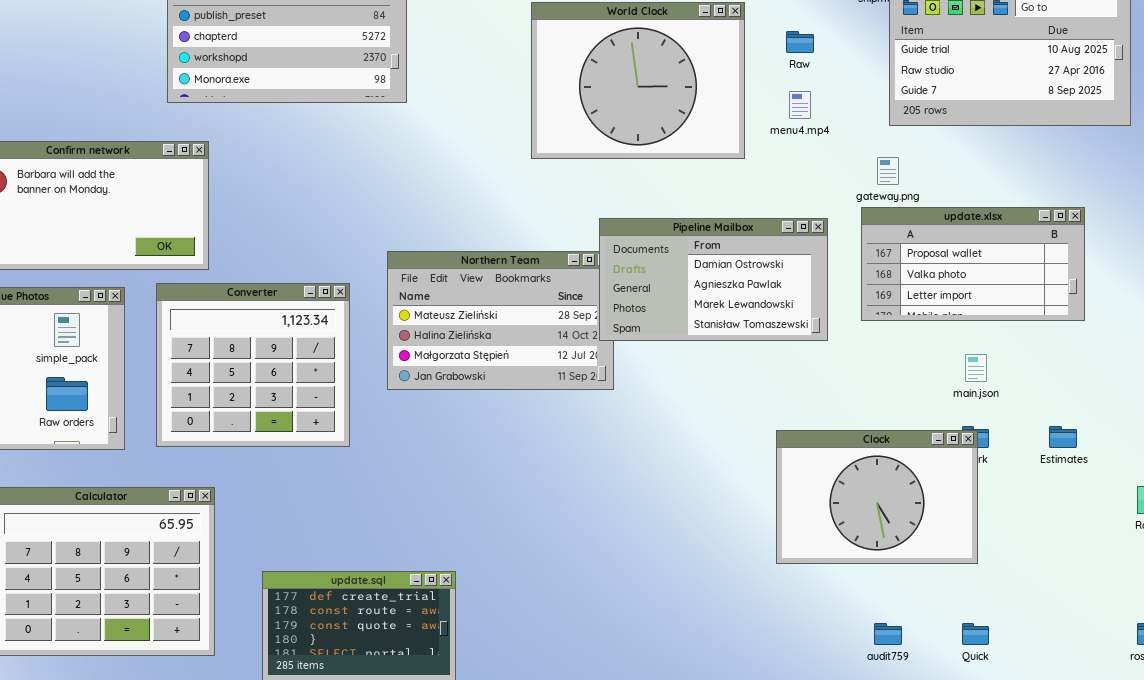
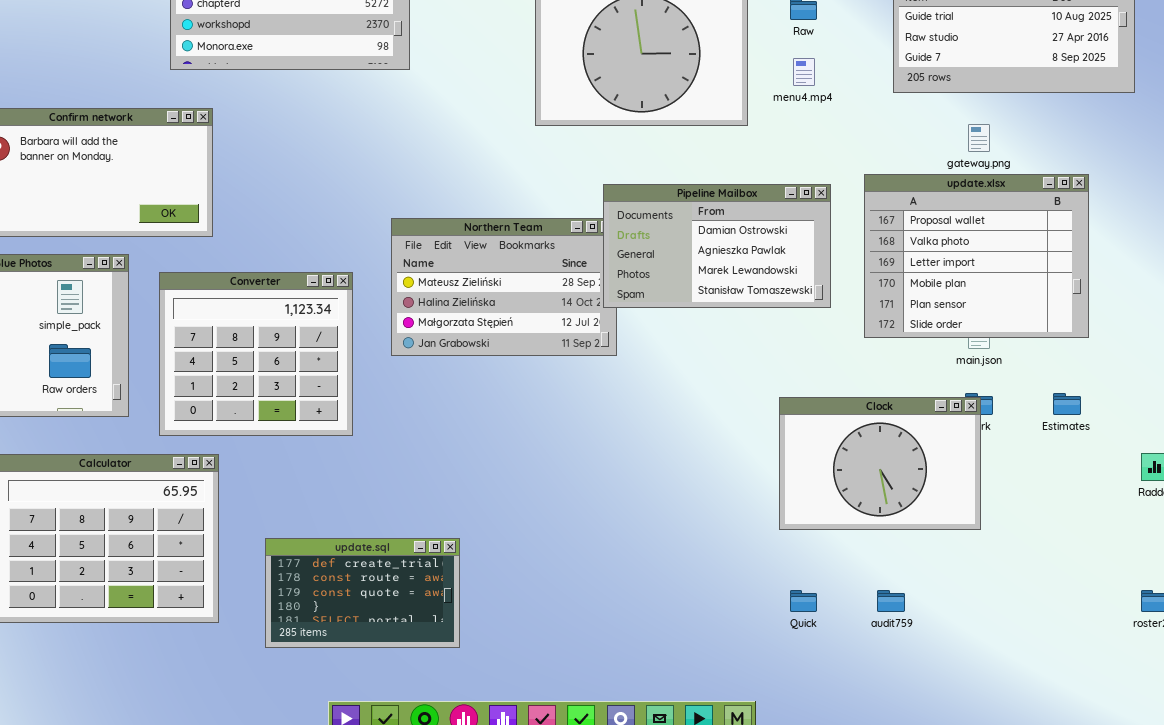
gateway.png: [877,157,899,185] -> [968,124,990,152], moved
update.xlsx: [861,207,1085,321] -> [864,174,1089,338], resized
Converter: [156,283,350,447] -> [159,272,353,436], moved
Quick: [962,623,989,645] -> [790,590,817,612], moved

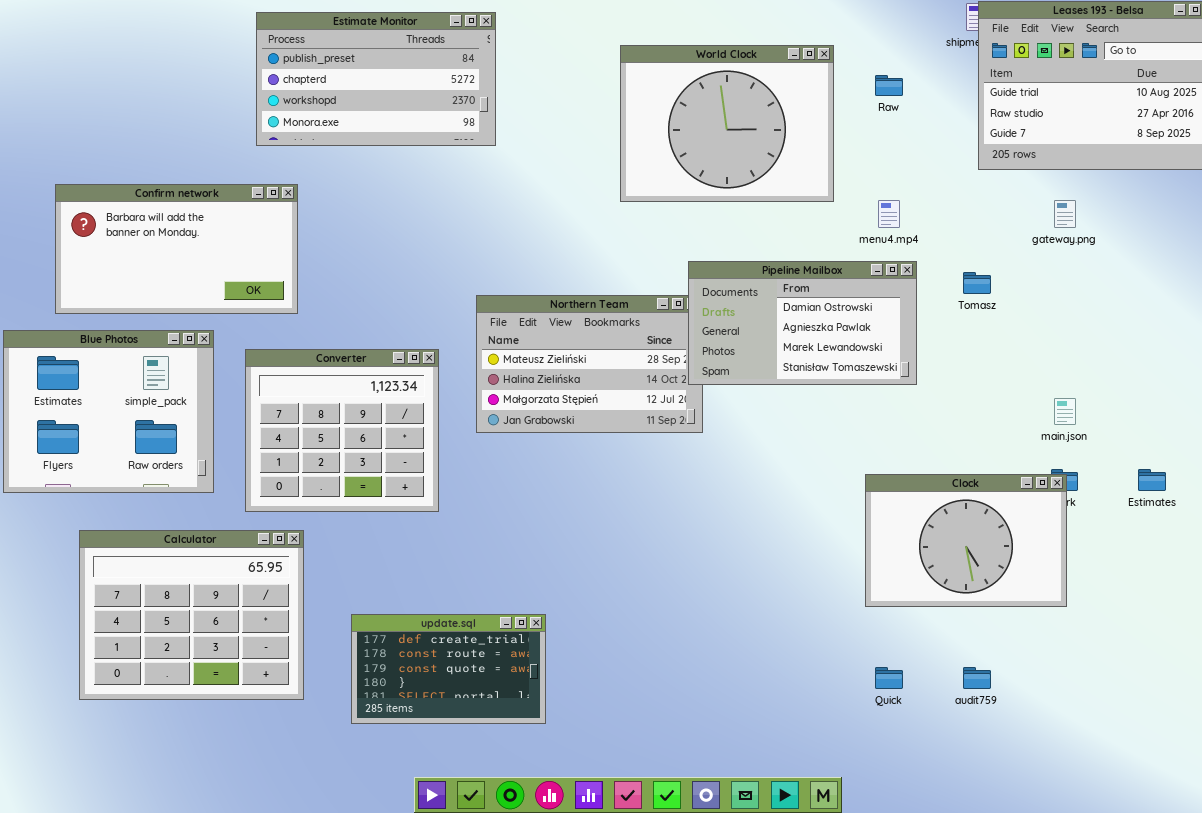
menu4.mp4: [793,58,815,86] -> [878,200,900,228], moved
update.xlsx: [864,174,1089,338] -> none, closed

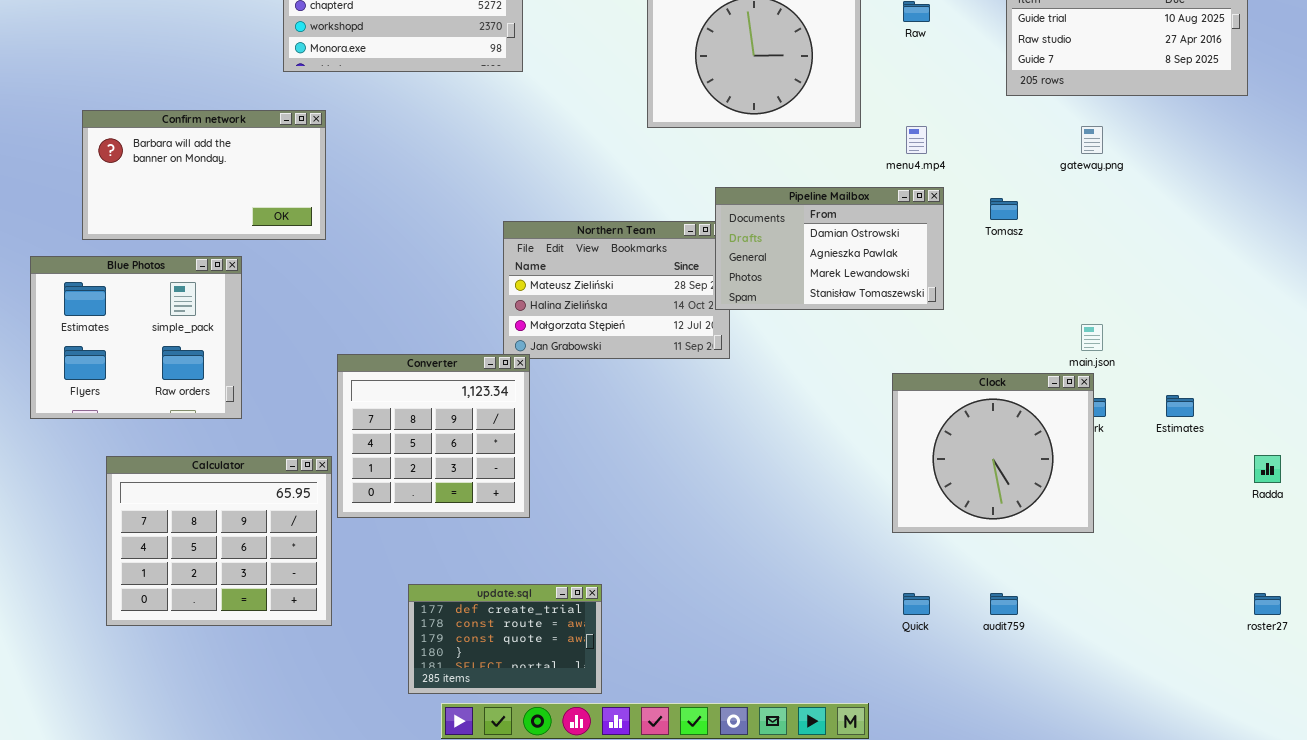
Converter: [245,349,439,512] -> [337,354,530,518], moved
Clock: [865,474,1067,607] -> [892,373,1094,533], resized
update.sql: [351,614,546,724] -> [408,584,602,694], moved

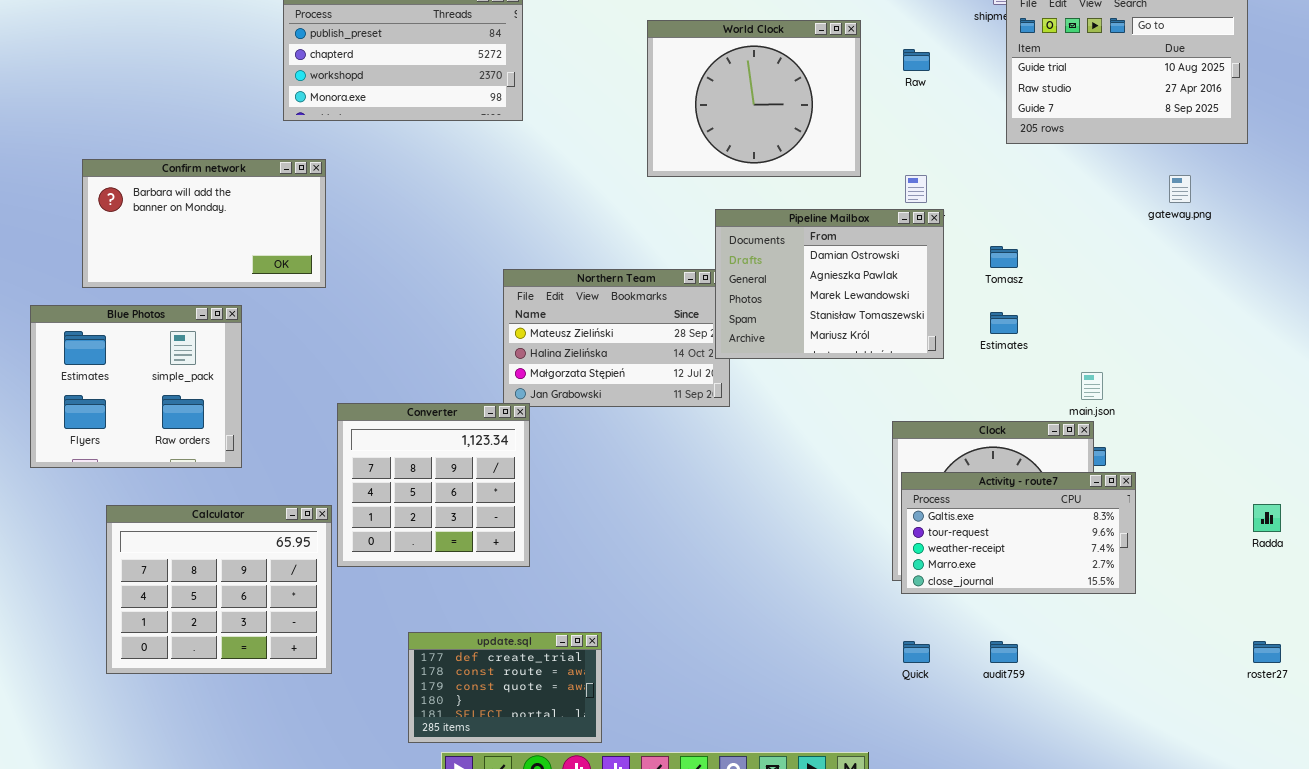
gateway.png: [1081,126,1103,154] -> [1169,175,1191,203], moved
Pipeline Mailbox: [715,187,944,310] -> [715,209,944,359], resized
Estimates: [1166,395,1194,417] -> [990,312,1018,334], moved
Activity - route7: none -> [901,472,1136,594], opened

